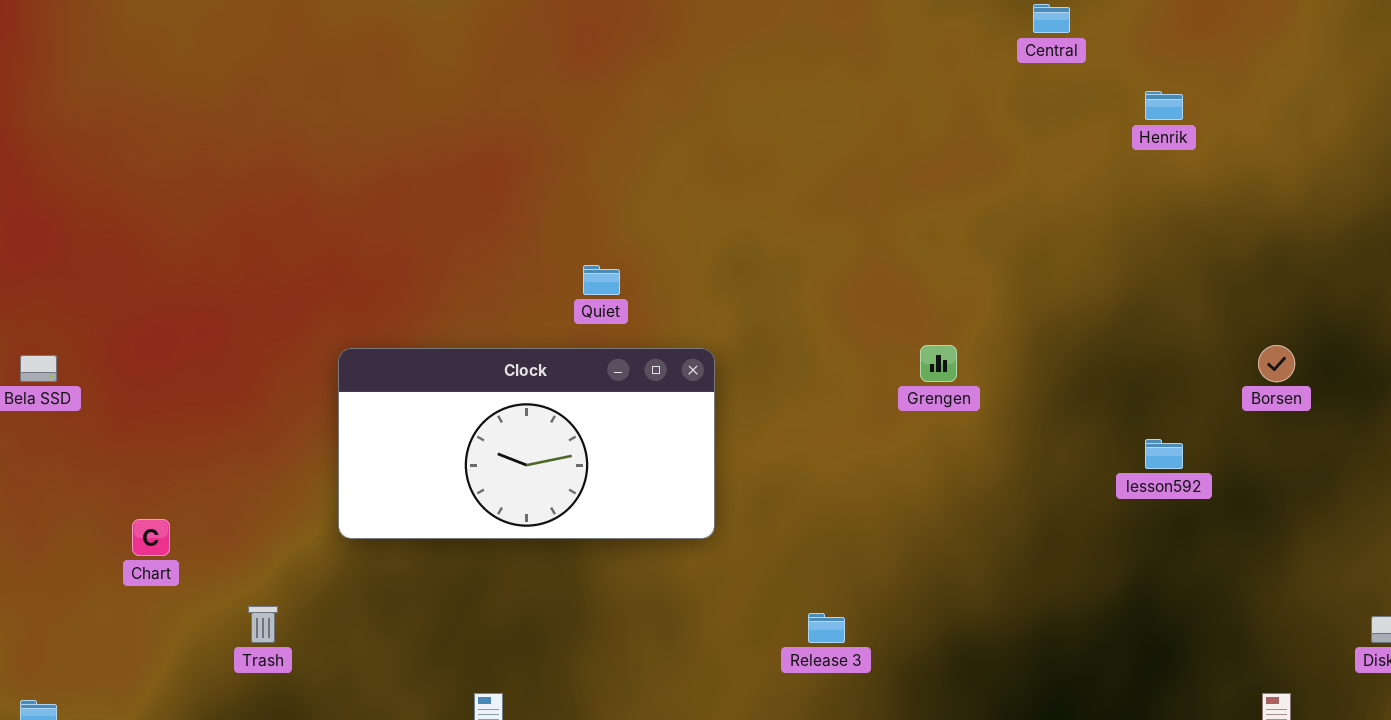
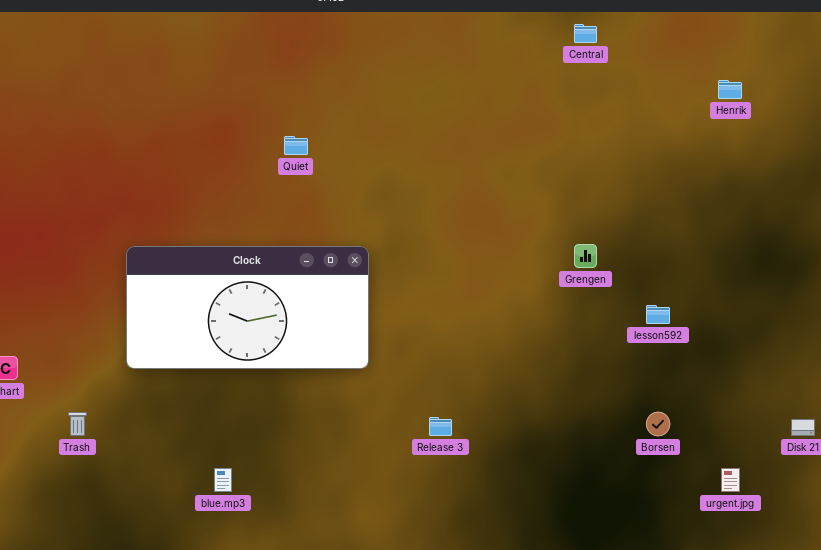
Henrik: [1145,91,1183,120] -> [718,80,742,99], moved
Quiet: [583,265,620,295] -> [284,136,308,155], moved
Grengen: [920,345,957,382] -> [574,244,597,268], moved
Borsen: [1258,345,1295,382] -> [646,412,670,436], moved

